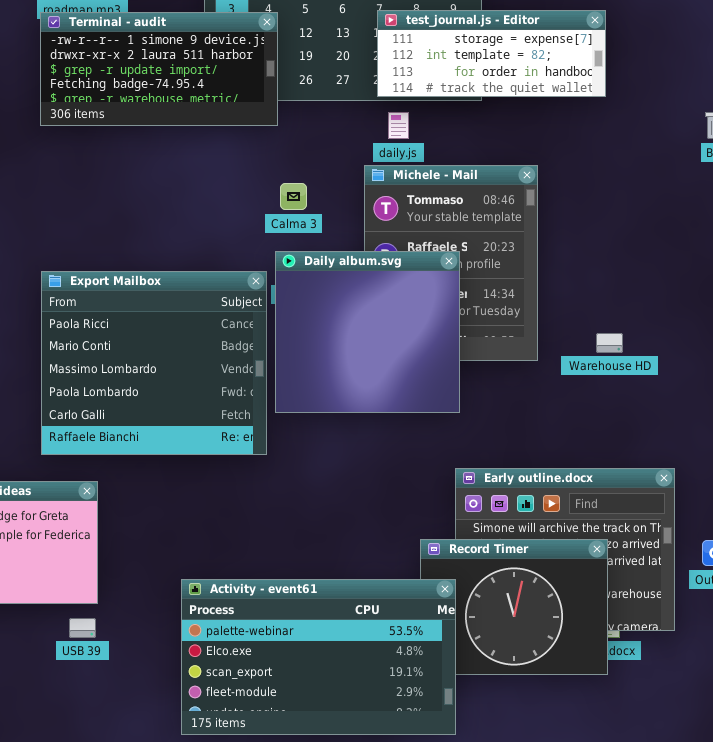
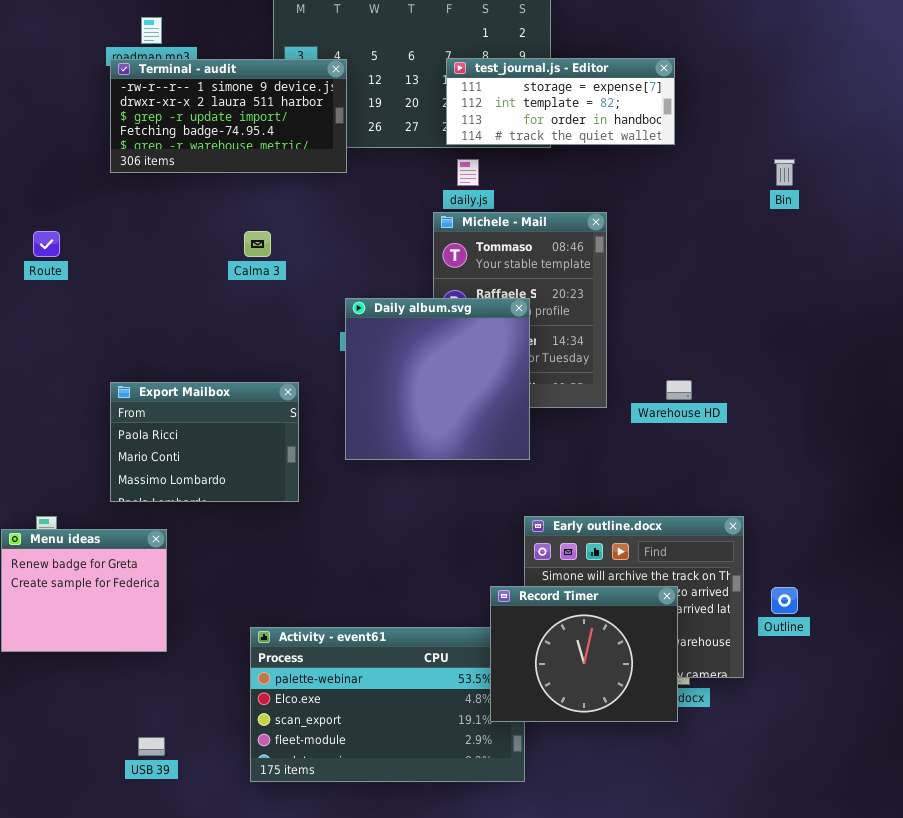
Calma 3: [280,183,307,210] -> [244,231,271,257], moved
Export Mailbox: [41,271,267,455] -> [110,382,299,502], resized
Record Timer: [420,539,608,675] -> [490,586,678,722], raised
USB 39: [69,618,96,638] -> [138,737,165,756], moved

